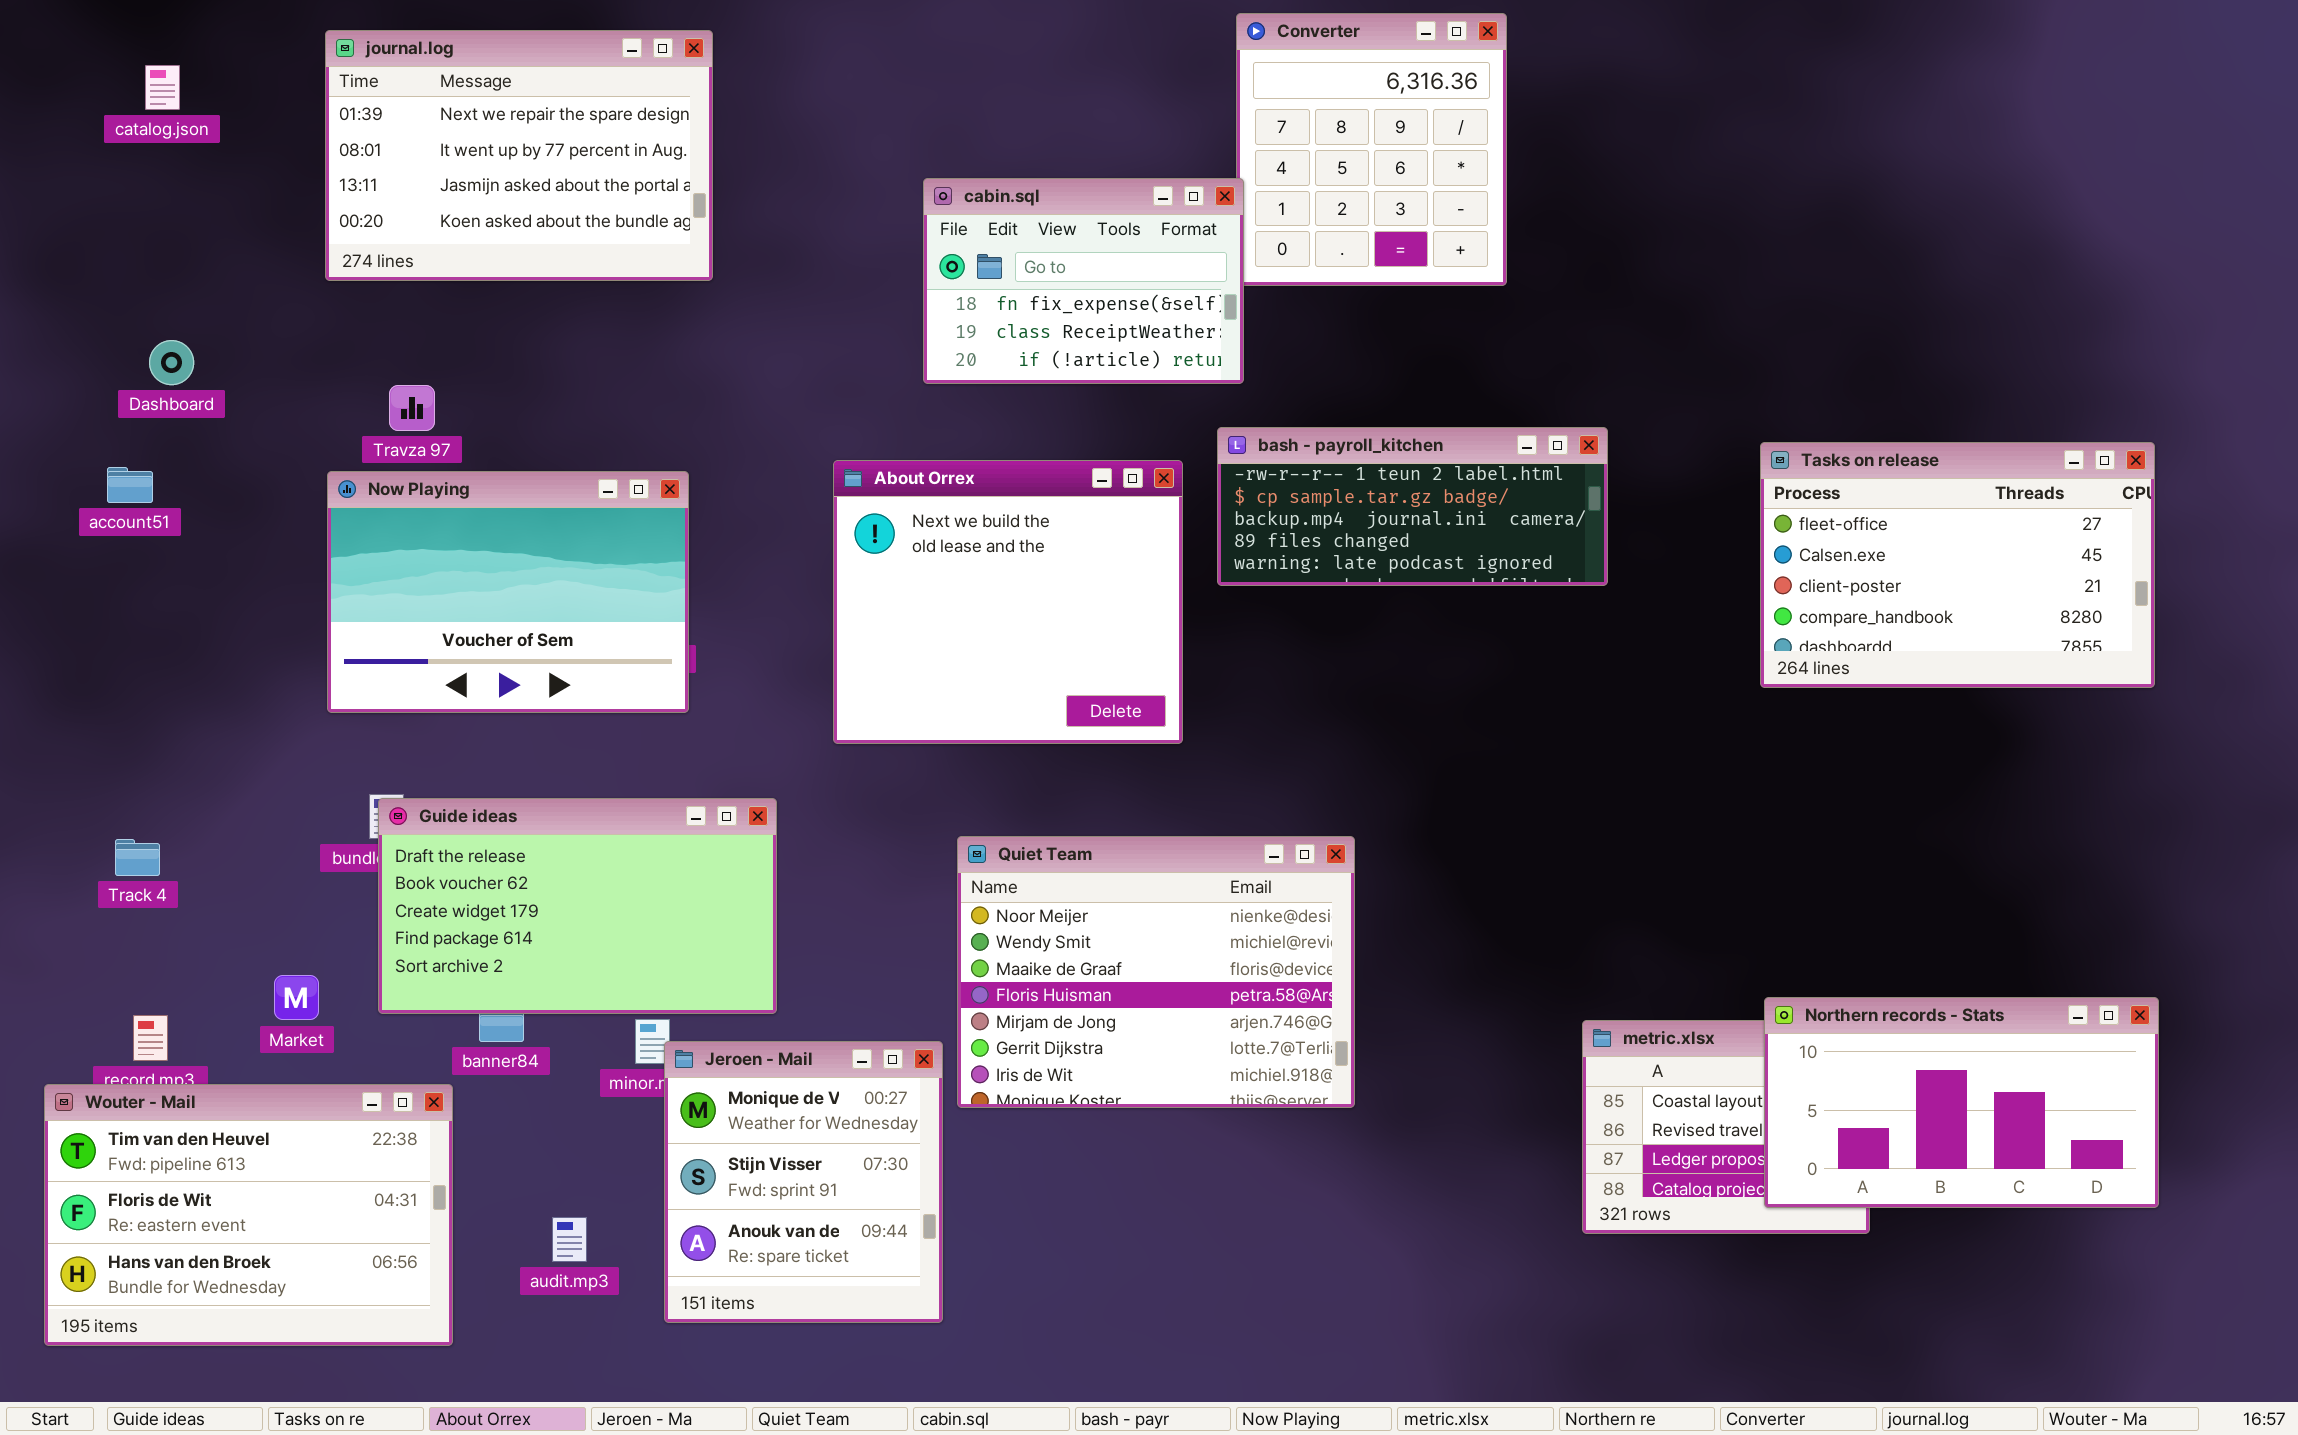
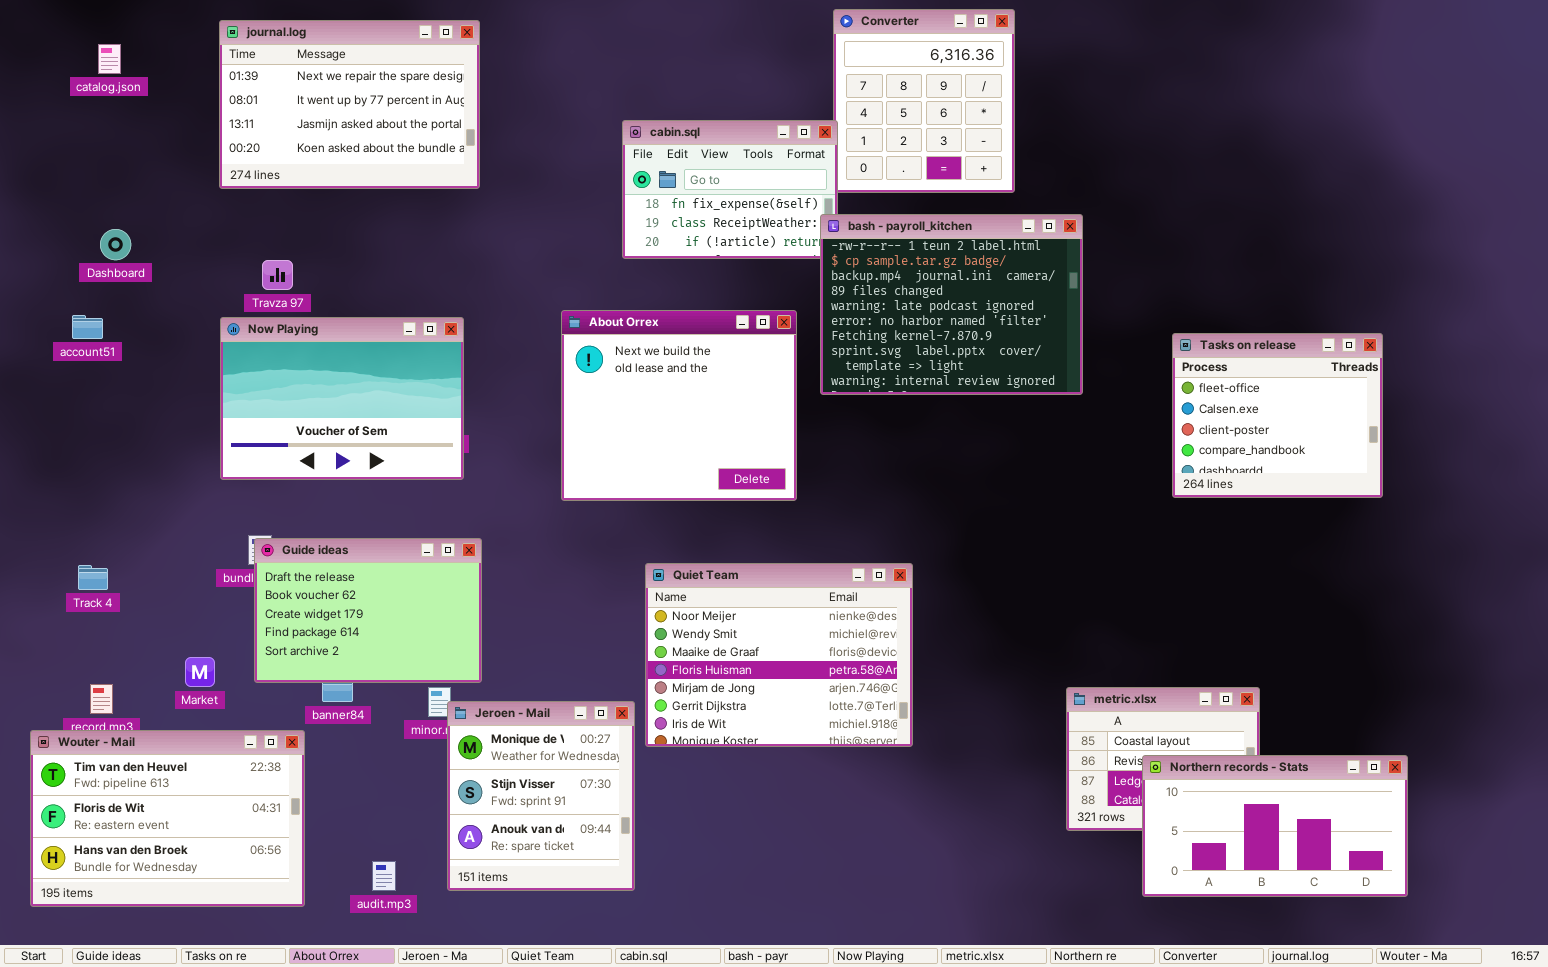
bash - payroll_kitchen: [1217,427,1608,586] -> [820,214,1083,395], resized
Tasks on release: [1760,442,2155,688] -> [1172,333,1383,498], moved, resized
Guide ideas: [378,798,777,1014] -> [254,538,482,683], resized
Northern records - Stats: [1764,997,2159,1208] -> [1142,755,1408,897], moved
audit.mp3: [552,1217,587,1262] -> [372,861,396,891], moved

